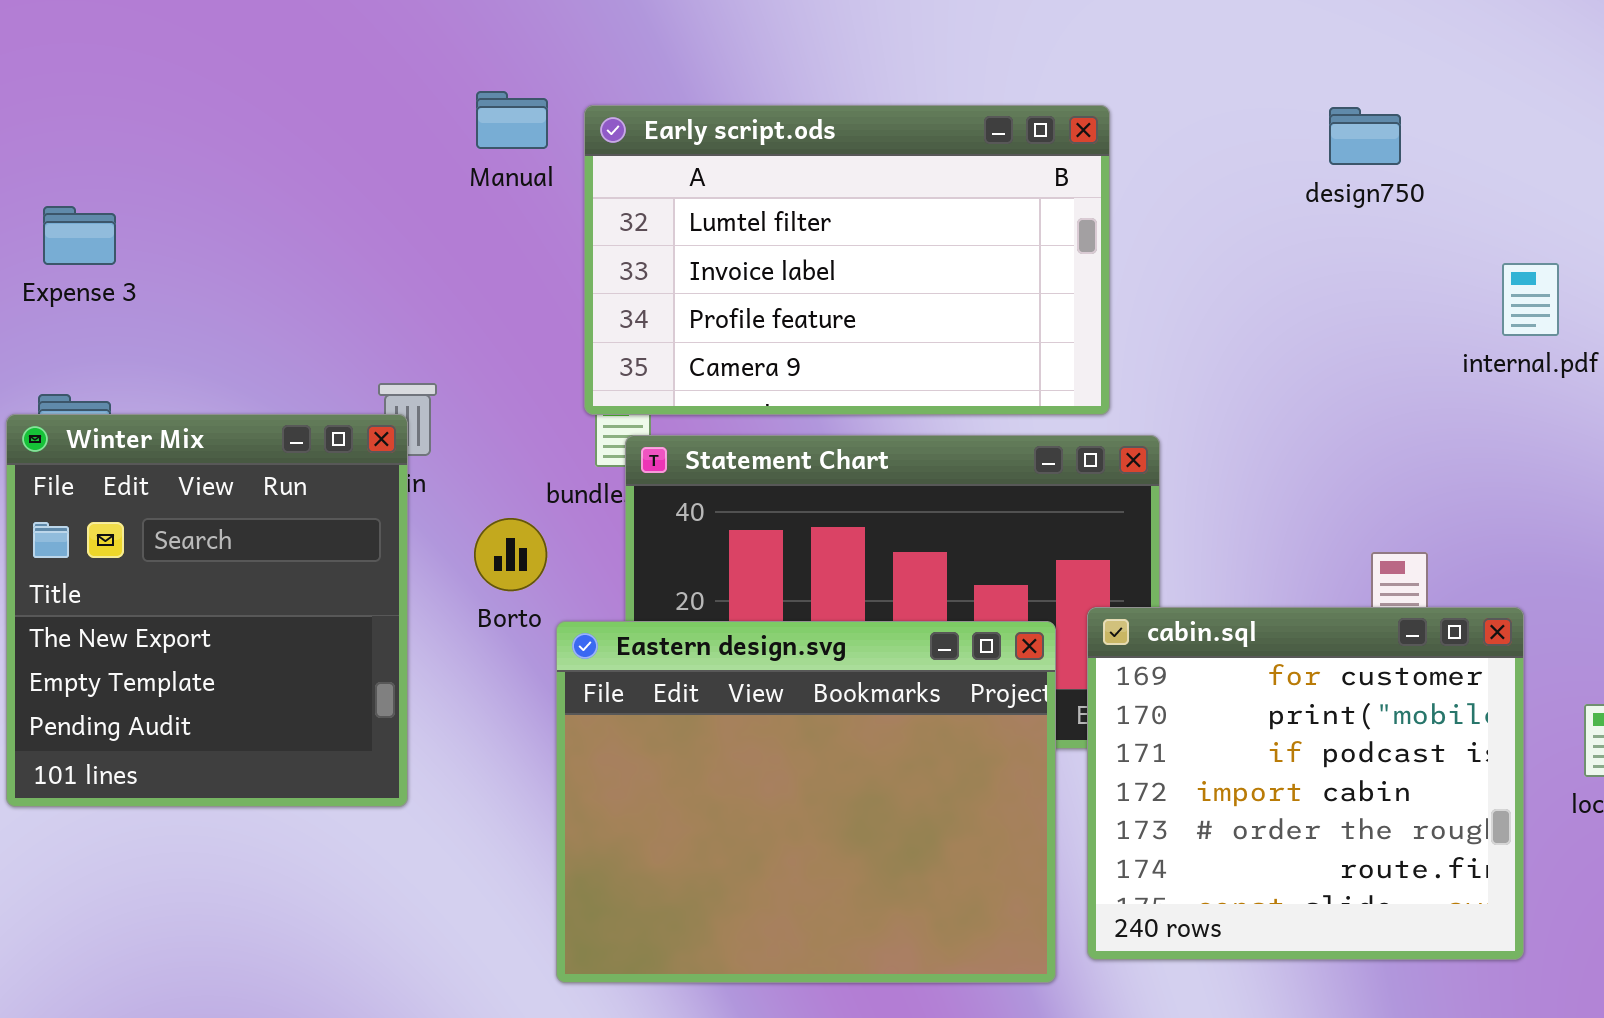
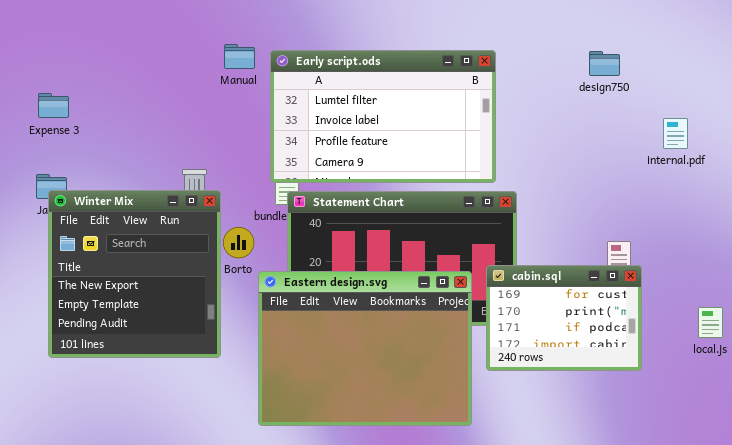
Winter Mix: [6,414,408,807] -> [48,190,221,358], moved
cabin.sql: [1087,607,1524,960] -> [486,265,642,371], resized

